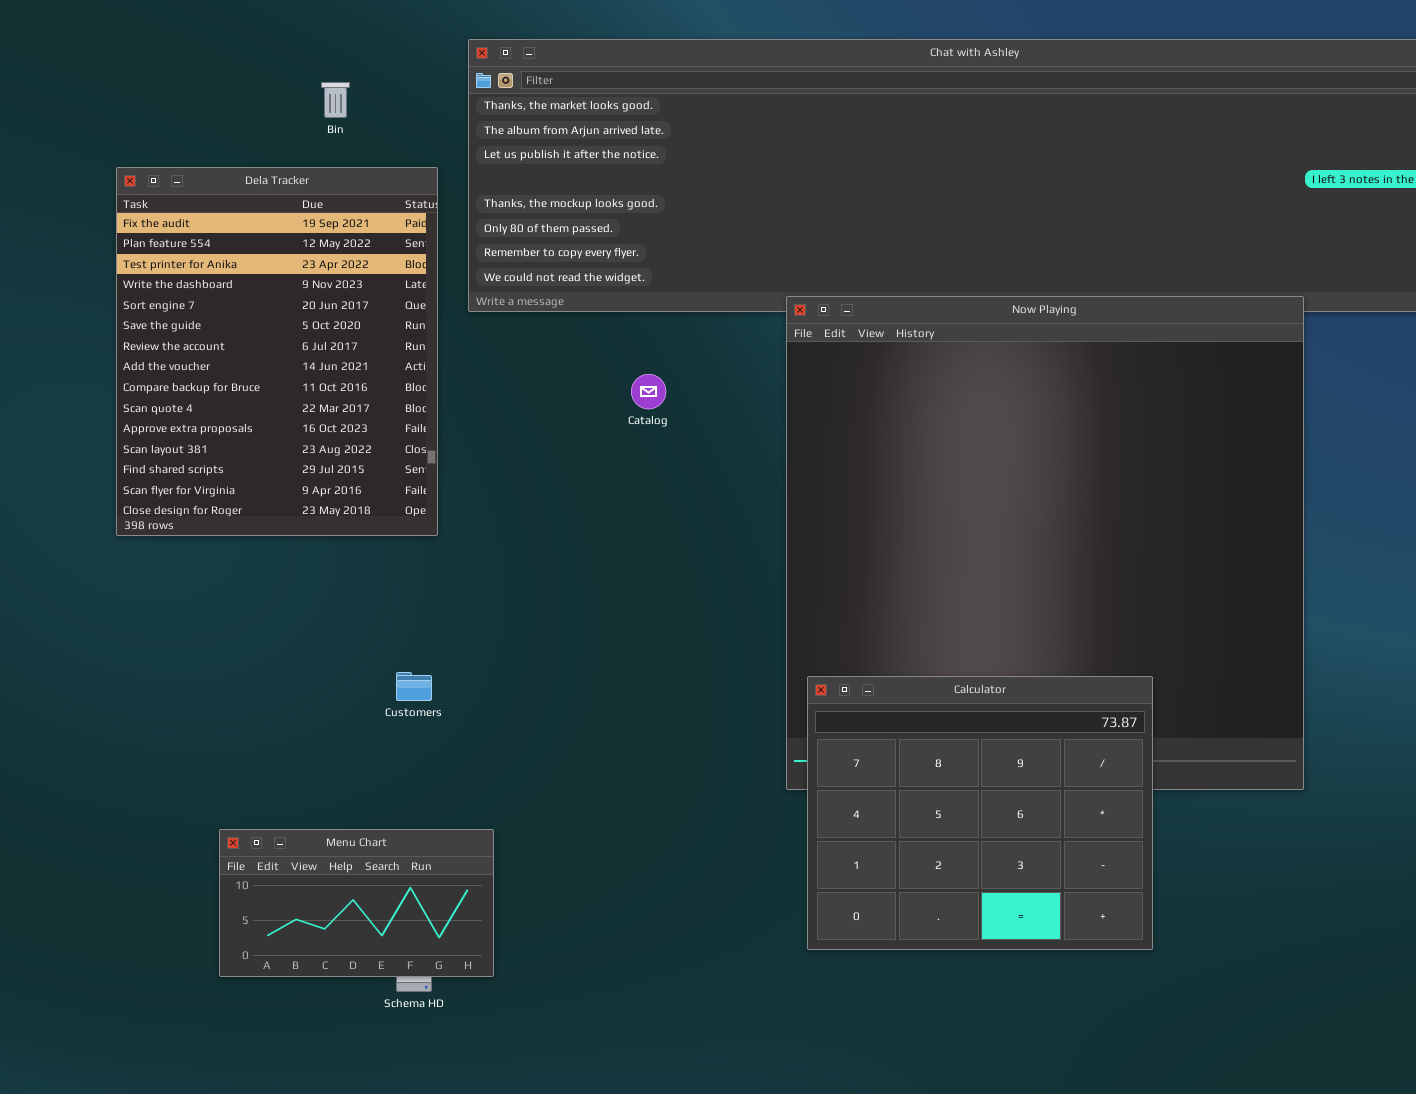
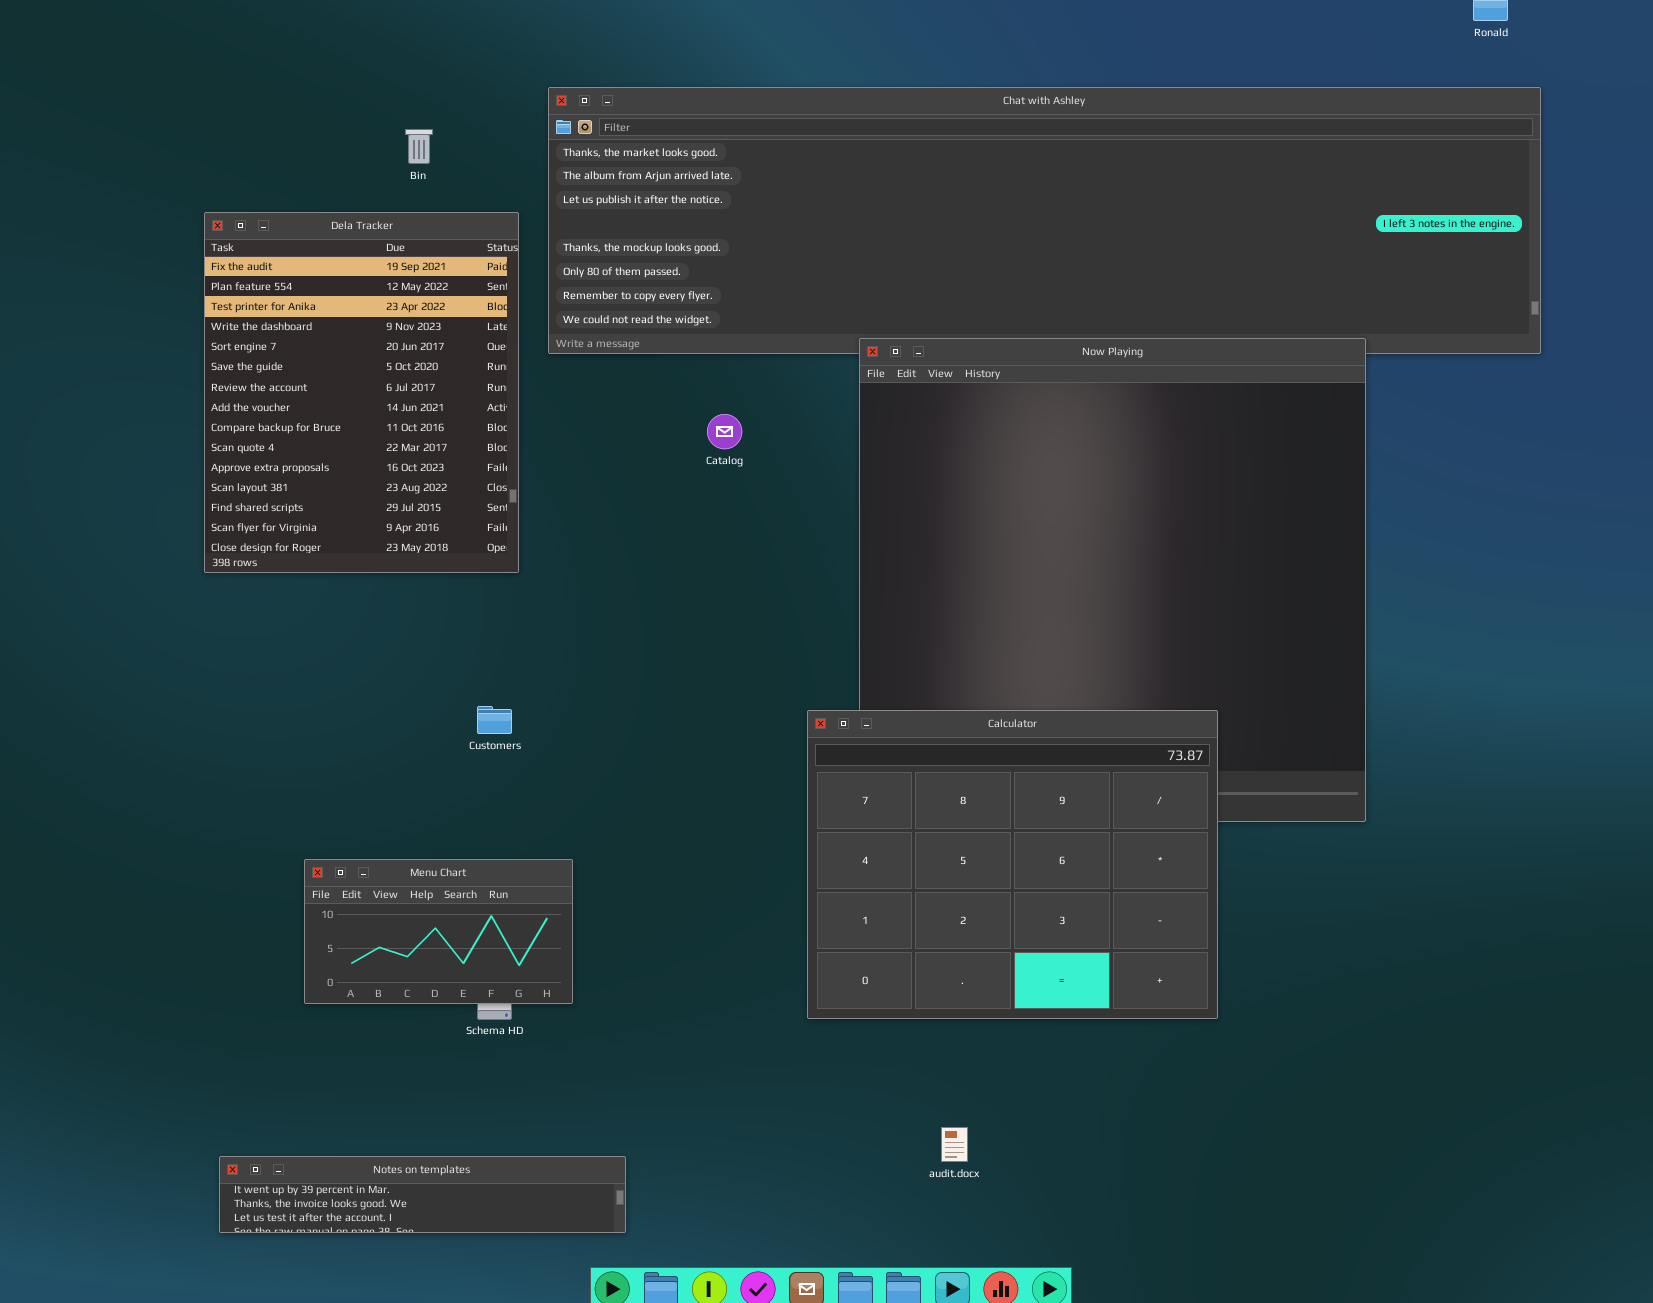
Calculator: [807,676,1153,950] -> [807,710,1218,1019], resized

